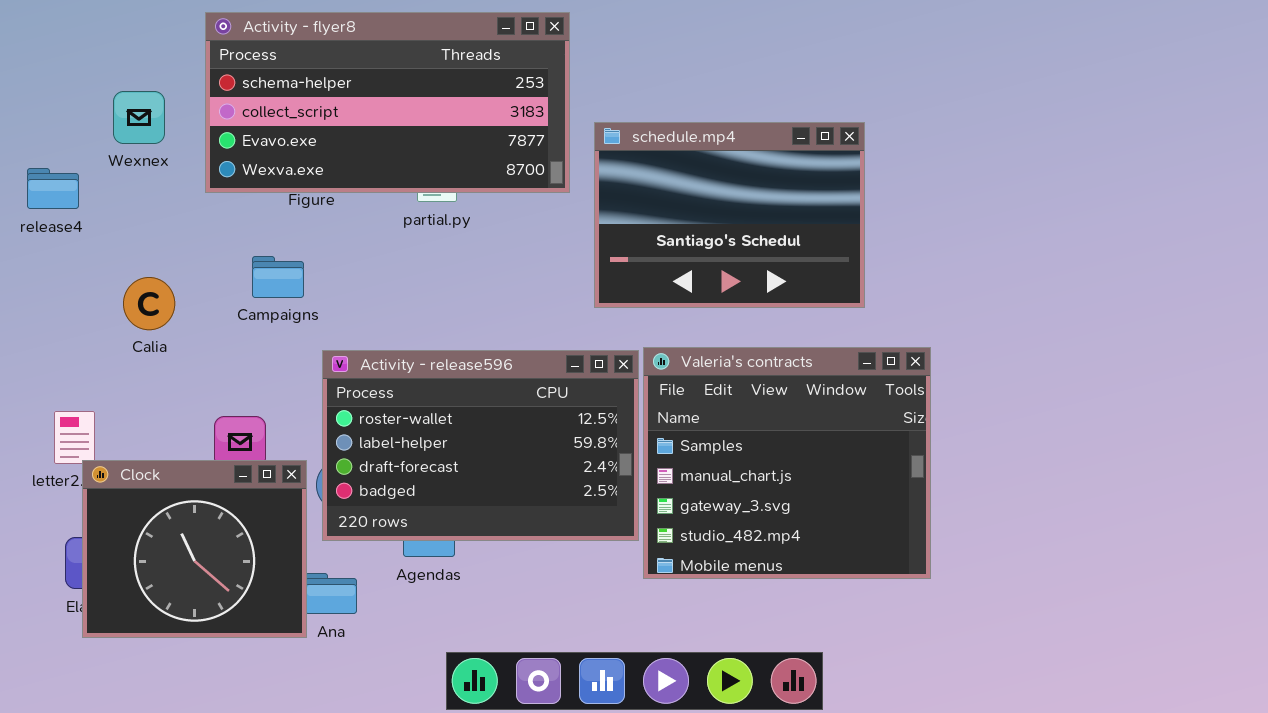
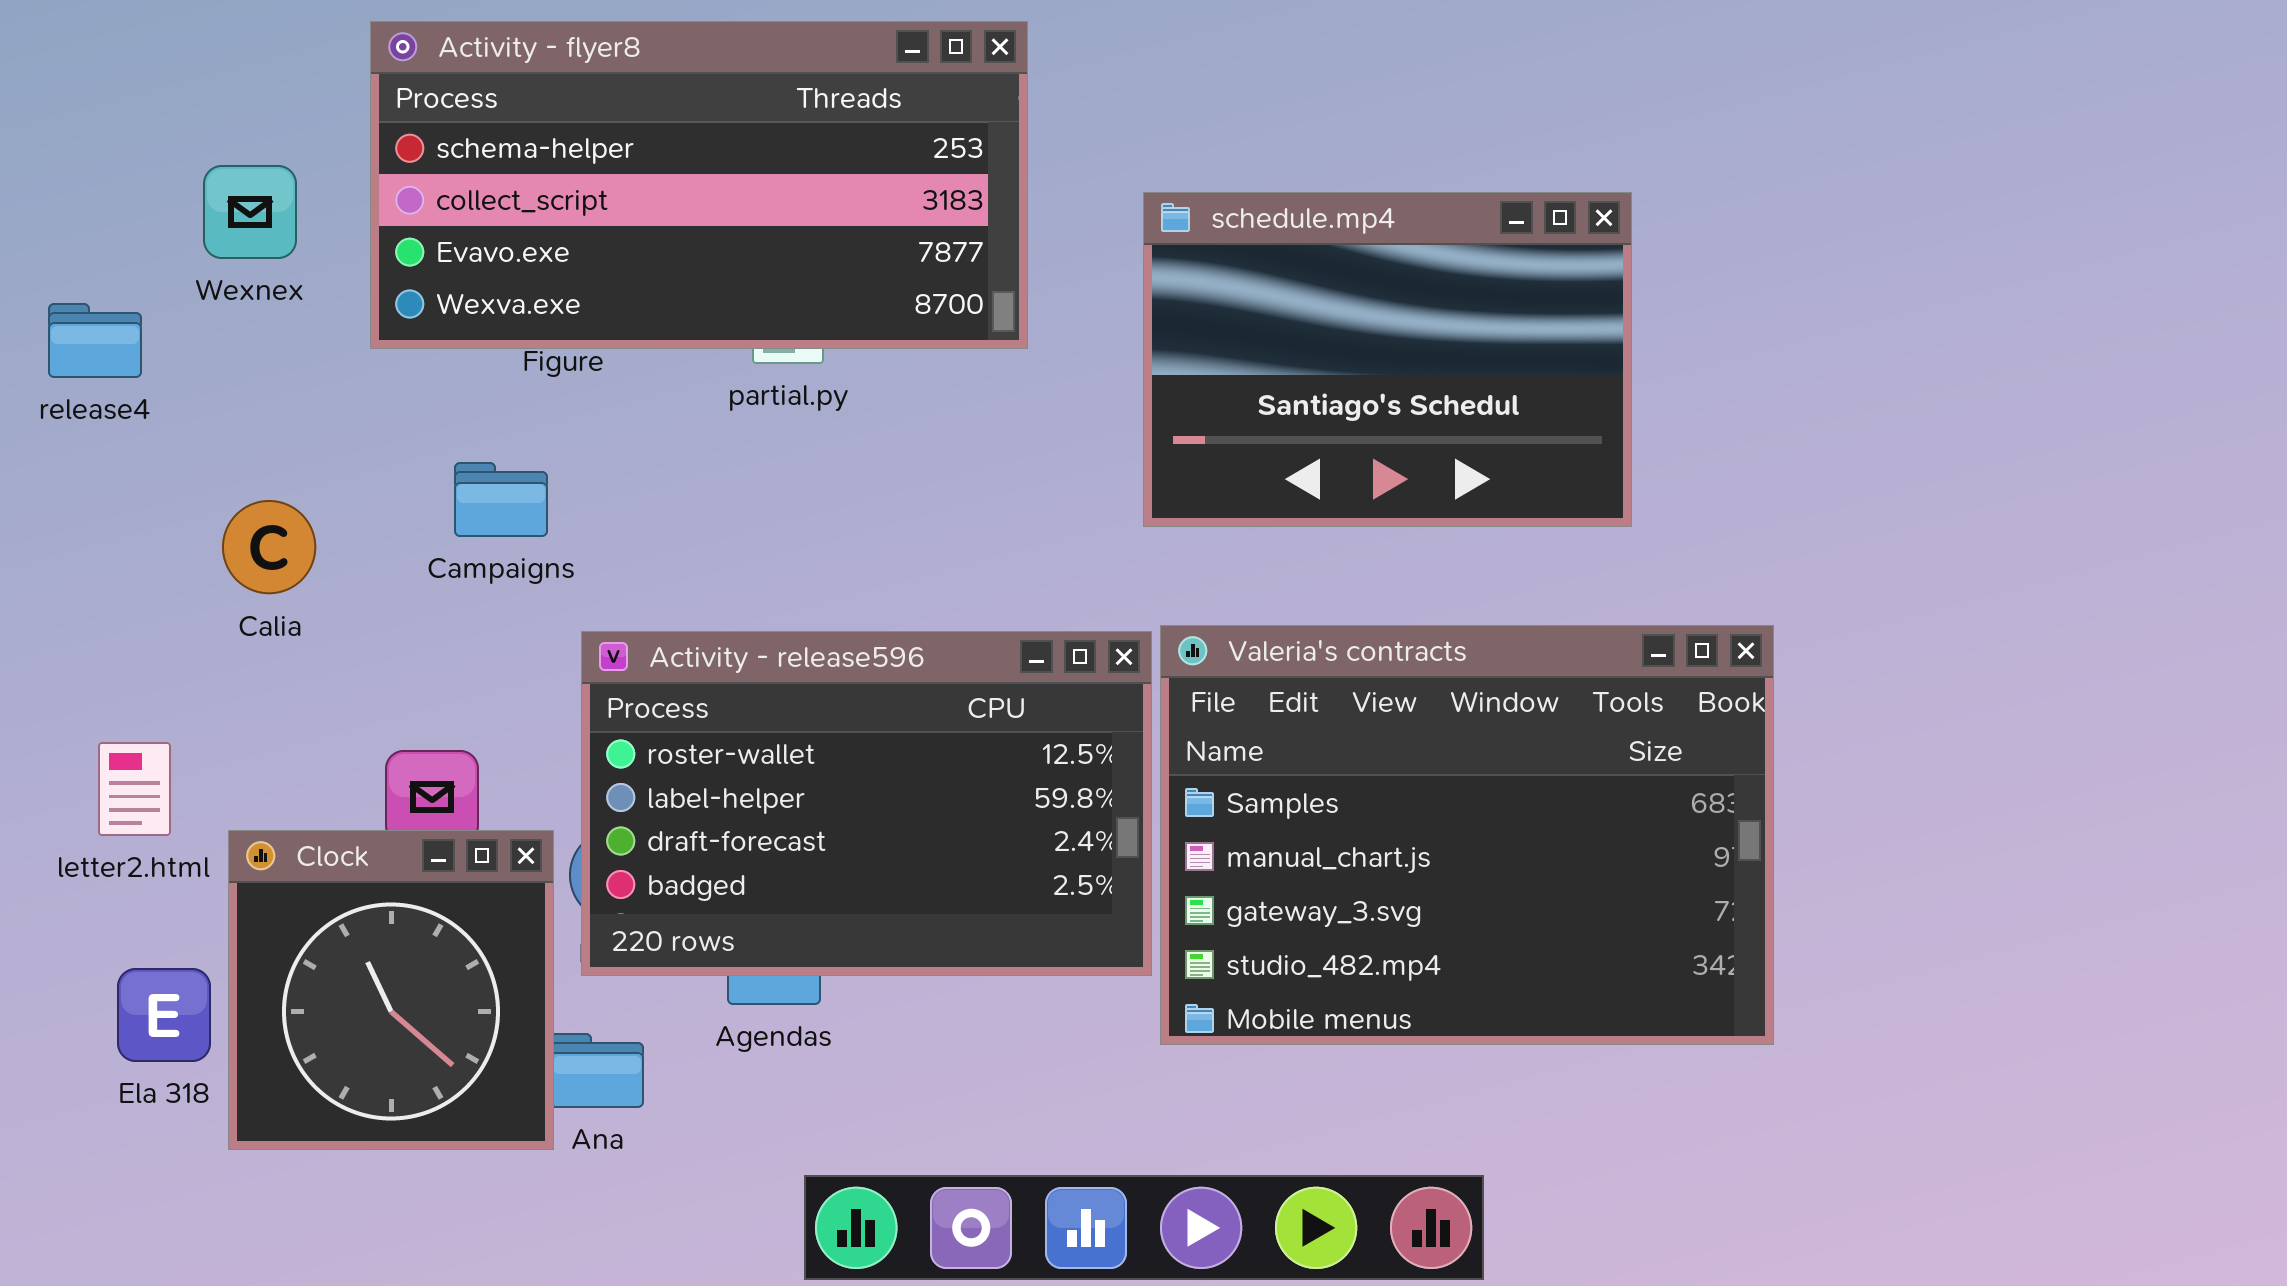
schedule.mp4: [594,122,865,308] -> [1143,192,1632,527], moved
Valeria's contracts: [643,347,931,579] -> [1160,625,1774,1045], resized
Clock: [82,460,307,638] -> [228,830,554,1150], resized

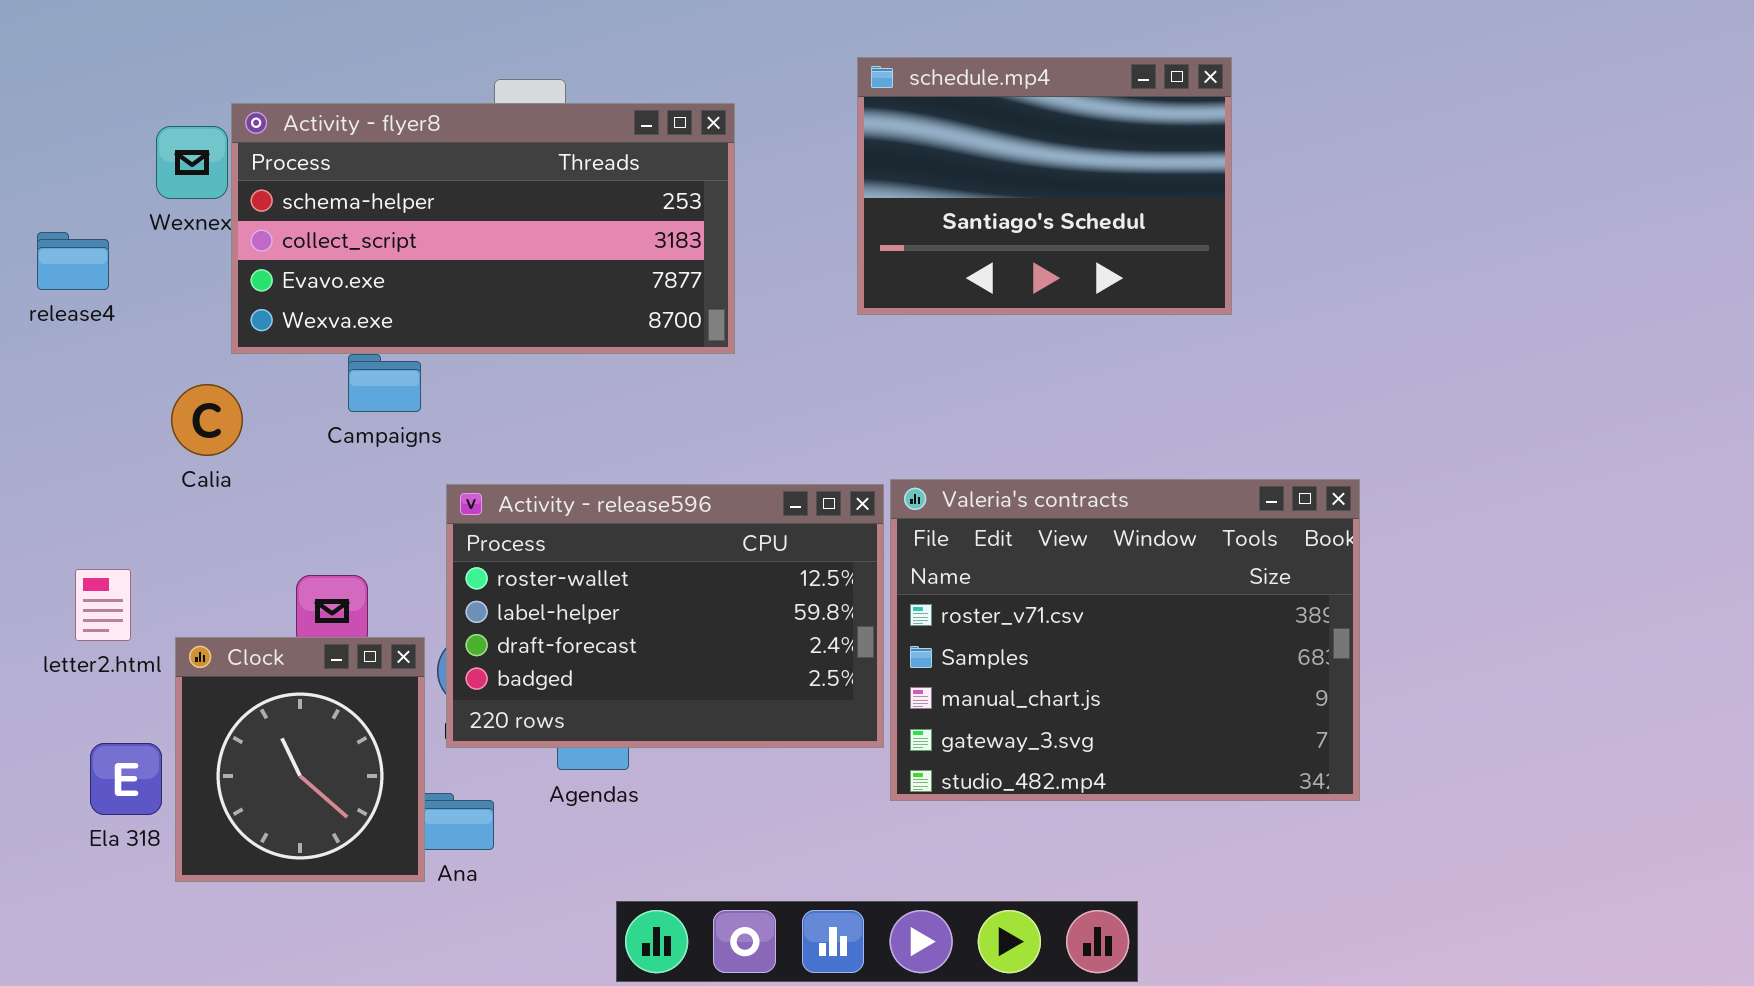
Activity - flyer8: [370,21,1028,349] -> [231,103,735,354], moved
schedule.mp4: [1143,192,1632,527] -> [857,57,1232,315], moved
Valeria's contracts: [1160,625,1774,1045] -> [890,479,1360,801], scrolled up 1 row

